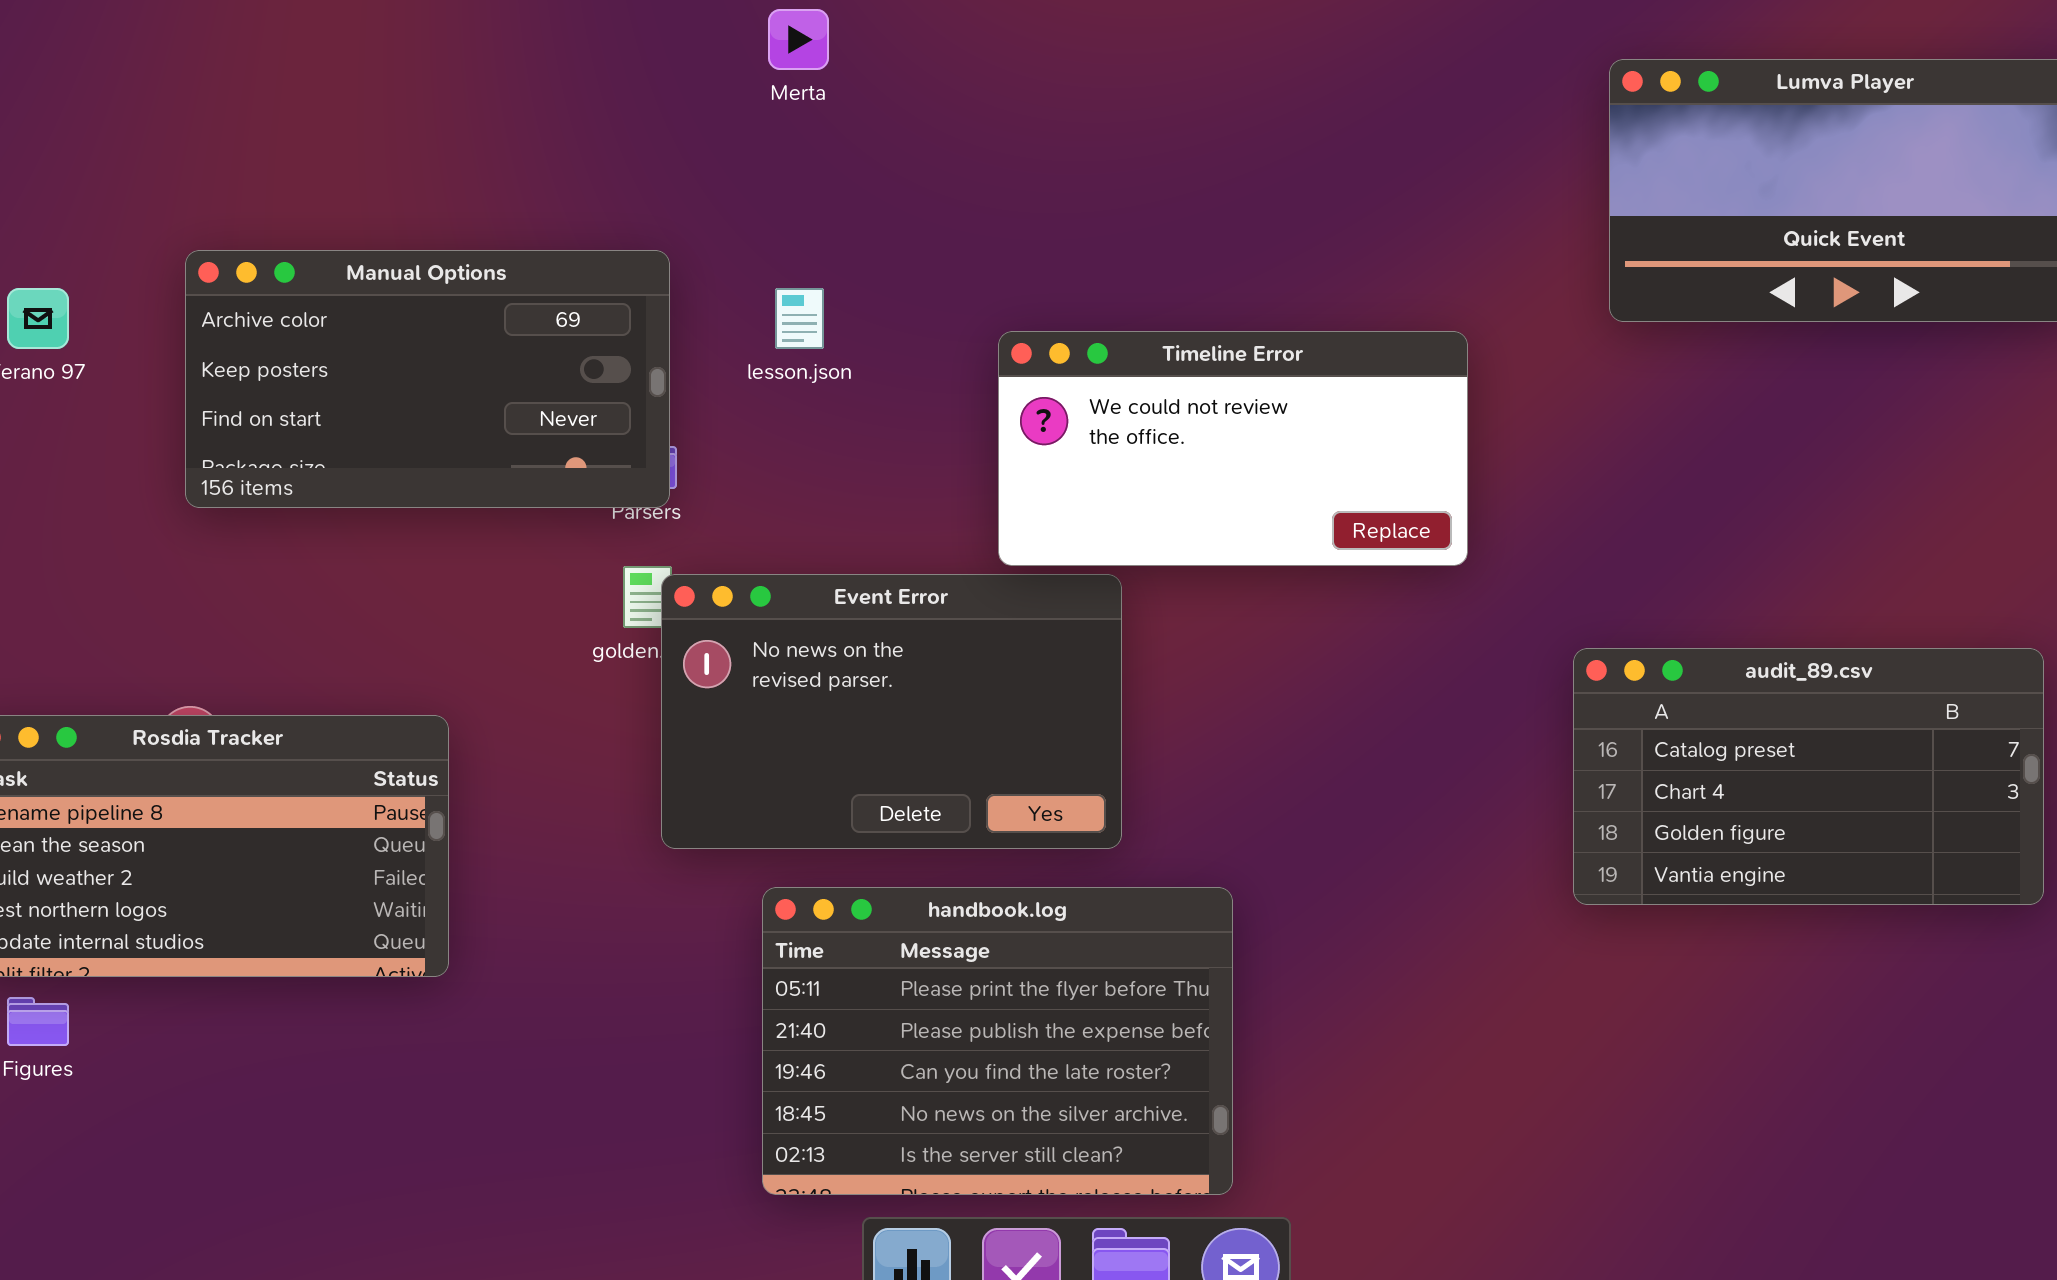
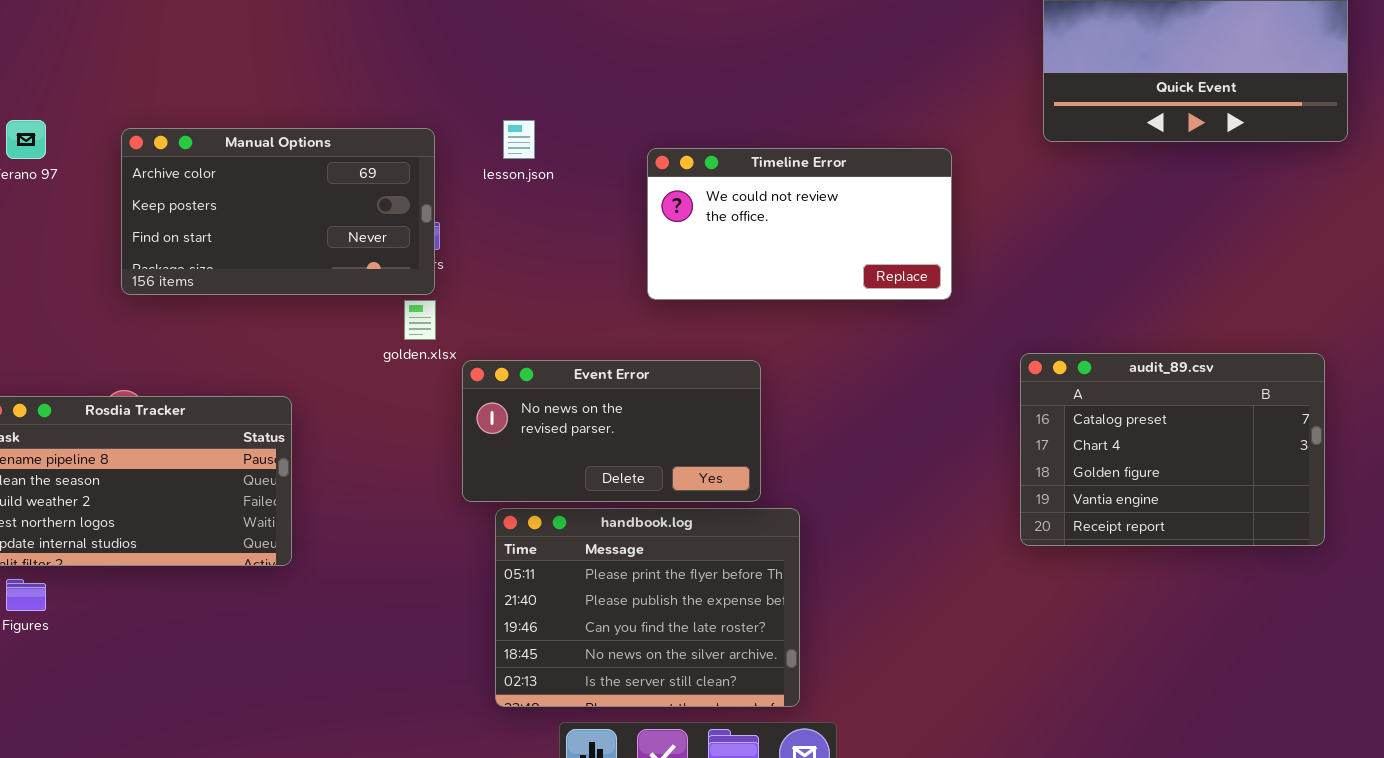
Manual Options: [185,250,670,508] -> [121,128,435,295], moved
Event Error: [661,574,1122,849] -> [462,360,761,502], moved, resized
audit_89.csv: [1573,648,2044,905] -> [1020,353,1325,546], resized

